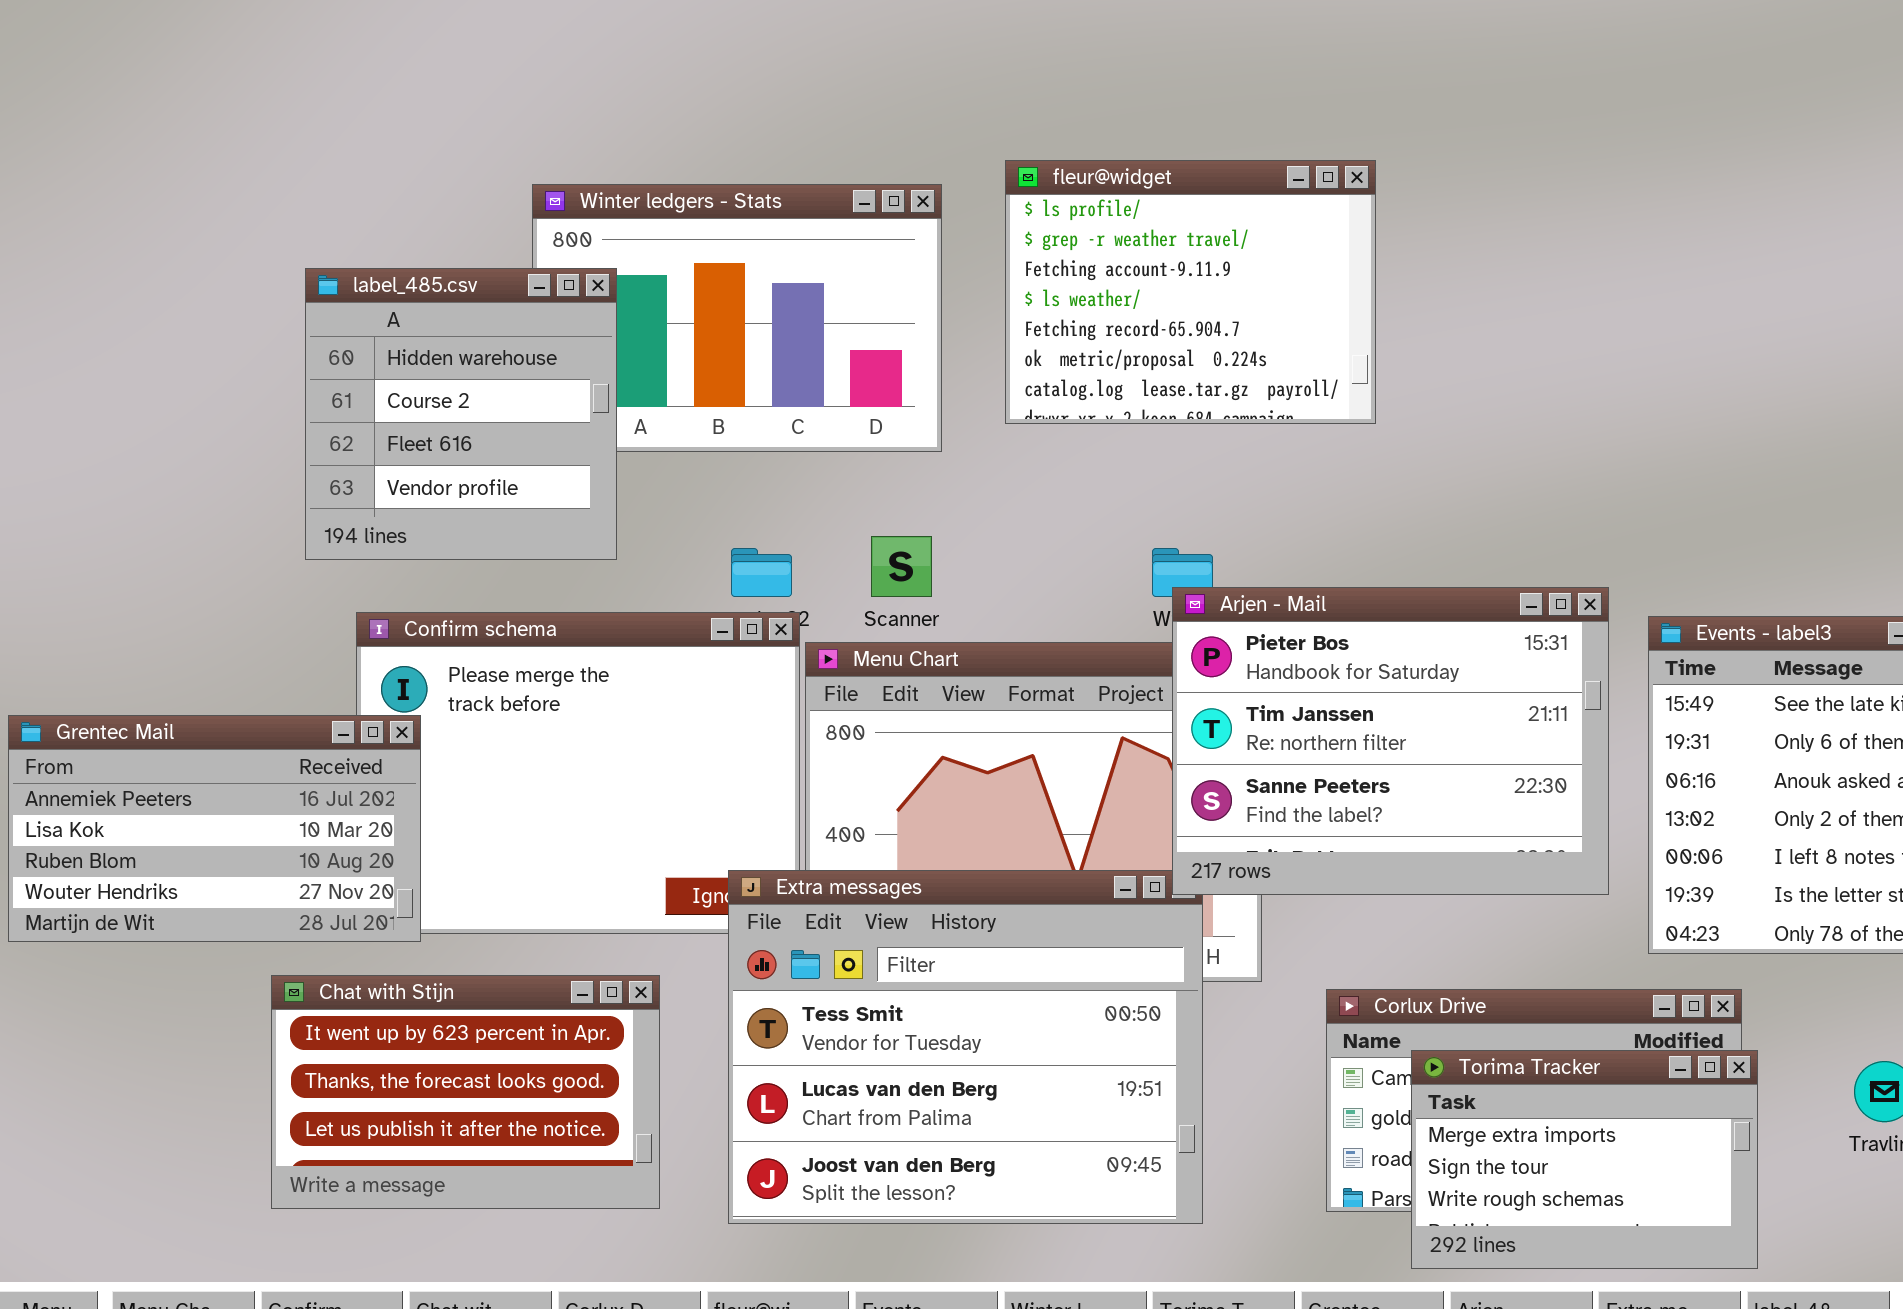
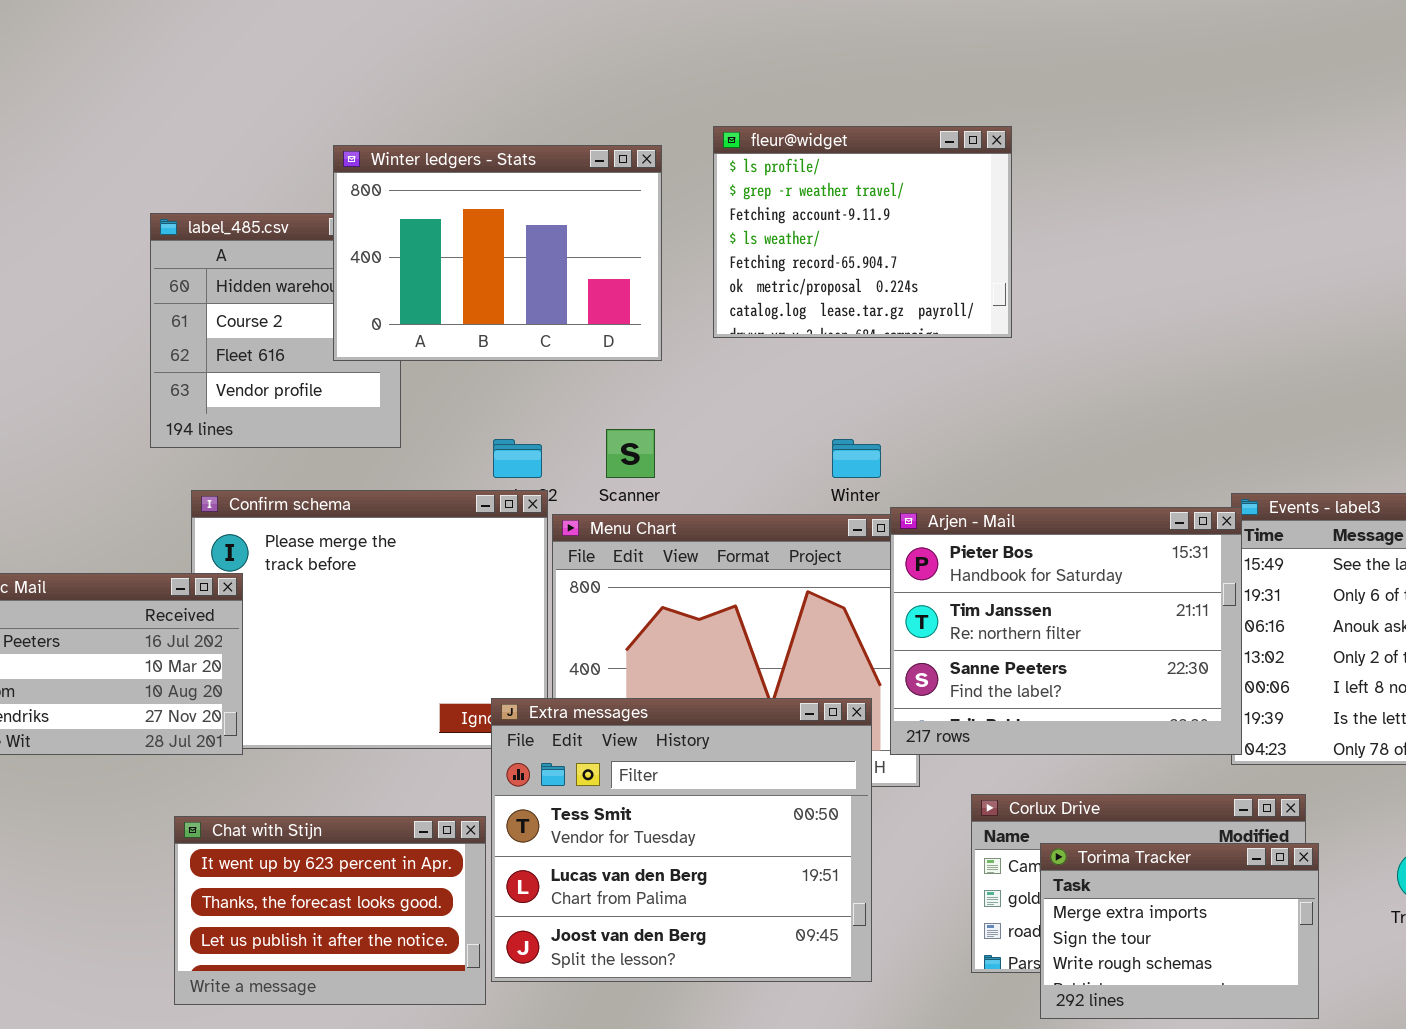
Winter ledgers - Stats: [532,184,942,452] -> [333,145,662,361], raised
Arjen - Mail: [1172,587,1609,895] -> [890,507,1242,755], moved
Chat with Stijn: [271,975,660,1209] -> [174,816,486,1005], moved

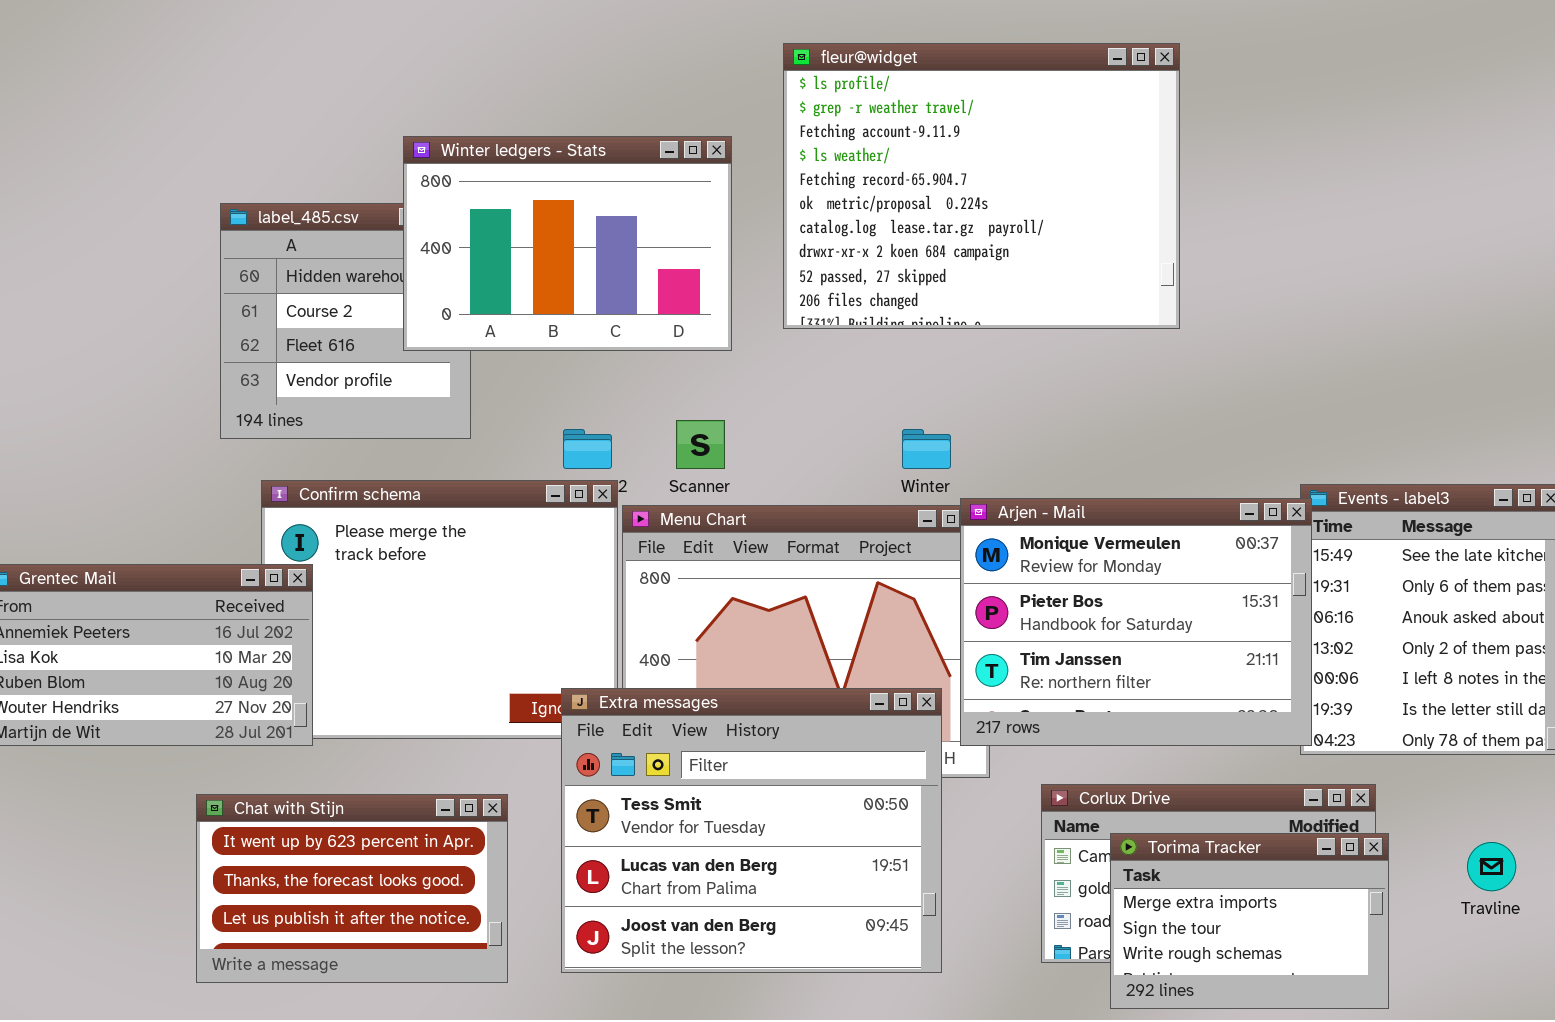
fleur@widget: [713,126,1012,338] -> [783,43,1180,329], resized
Arjen - Mail: [890,507,1242,755] -> [960,498,1312,746], scrolled up 1 row
Chat with Stijn: [174,816,486,1005] -> [196,794,508,983], moved

